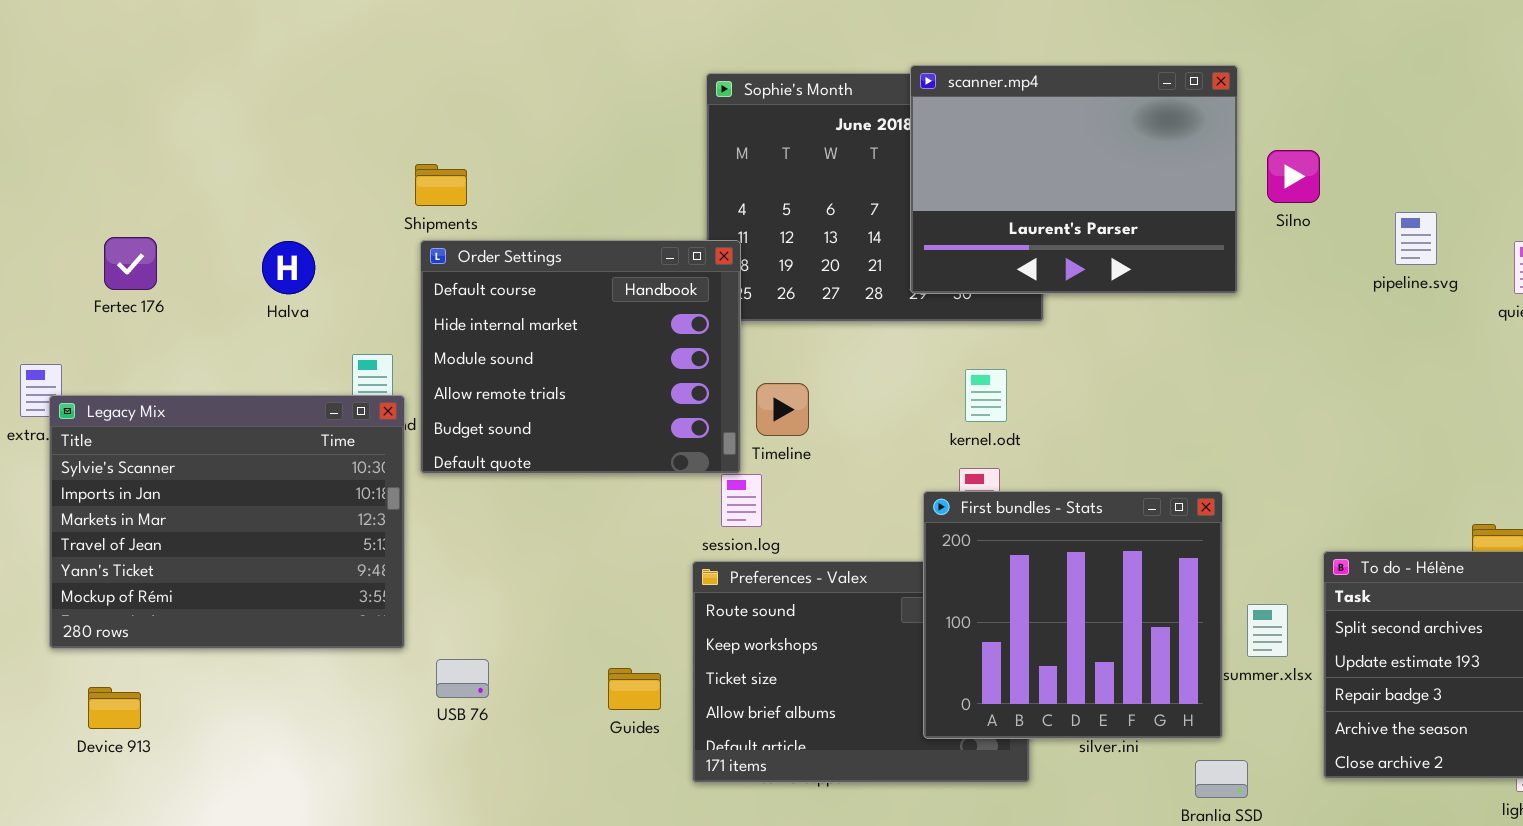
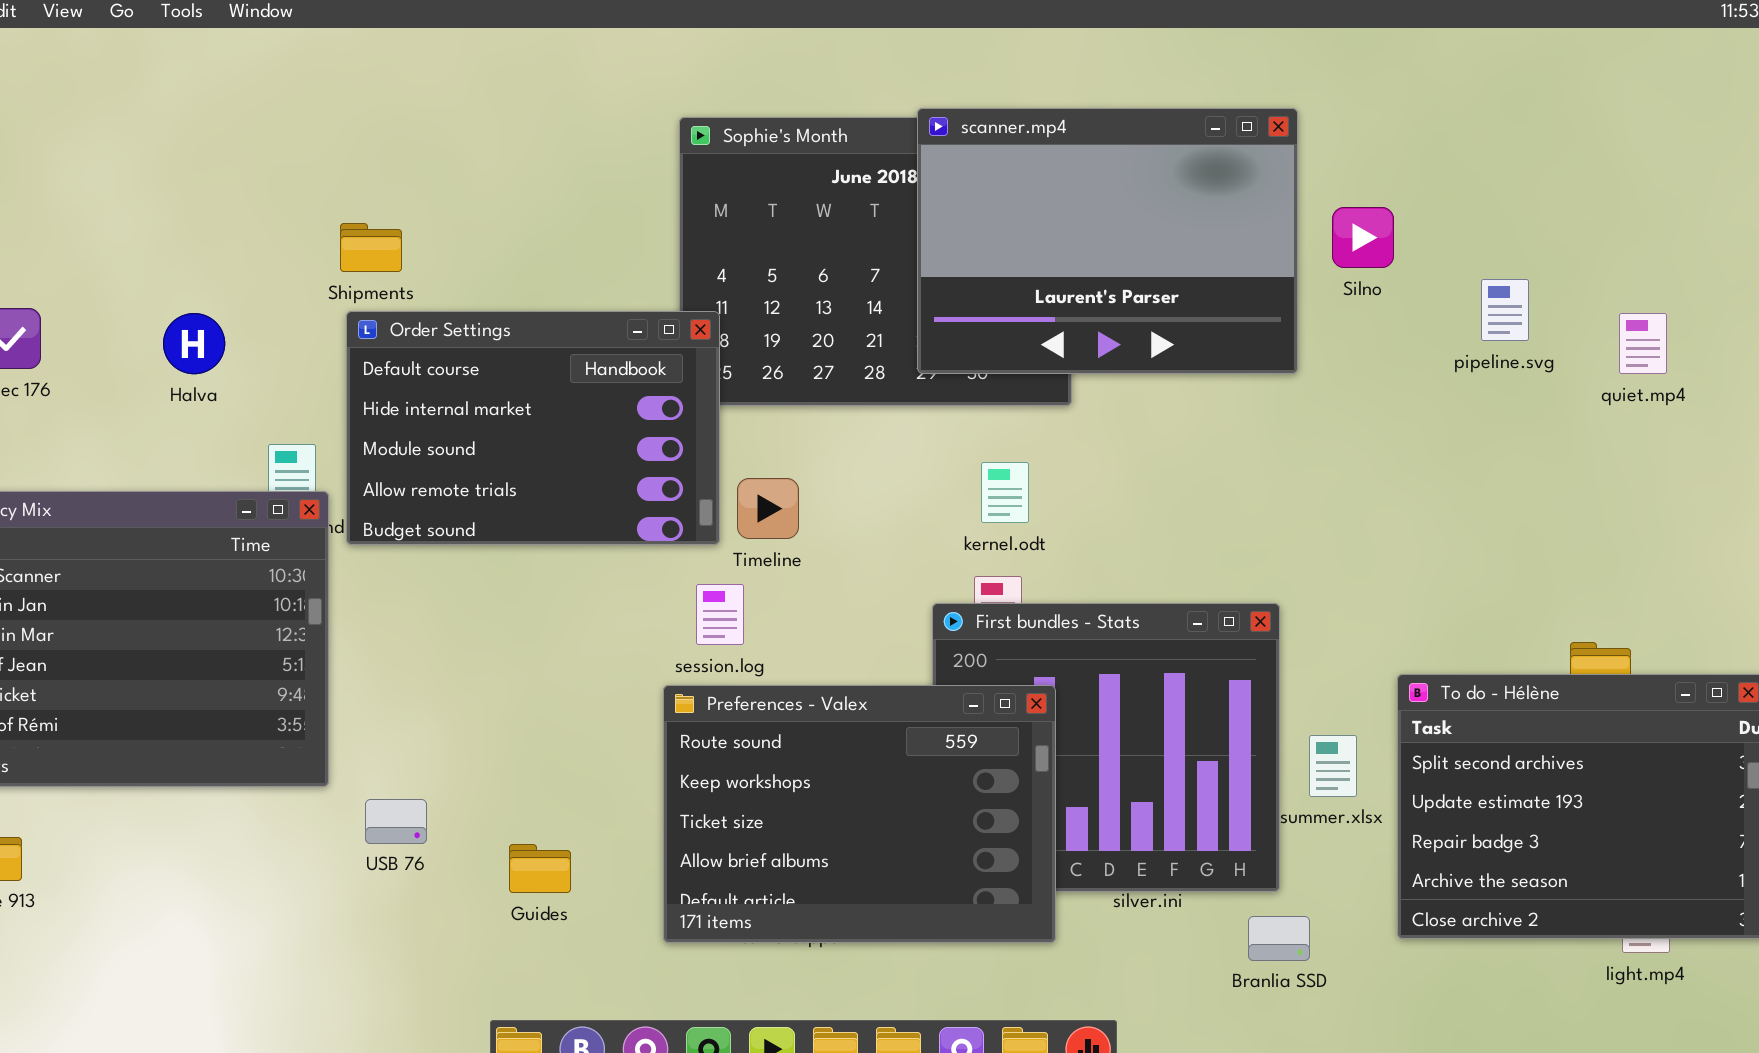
Order Settings: [420,240,741,474] -> [346,311,720,545], resized
Preferences - Valex: [692,561,1030,783] -> [663,685,1056,943], raised
Guides: [608,668,661,710] -> [509,844,571,893], moved

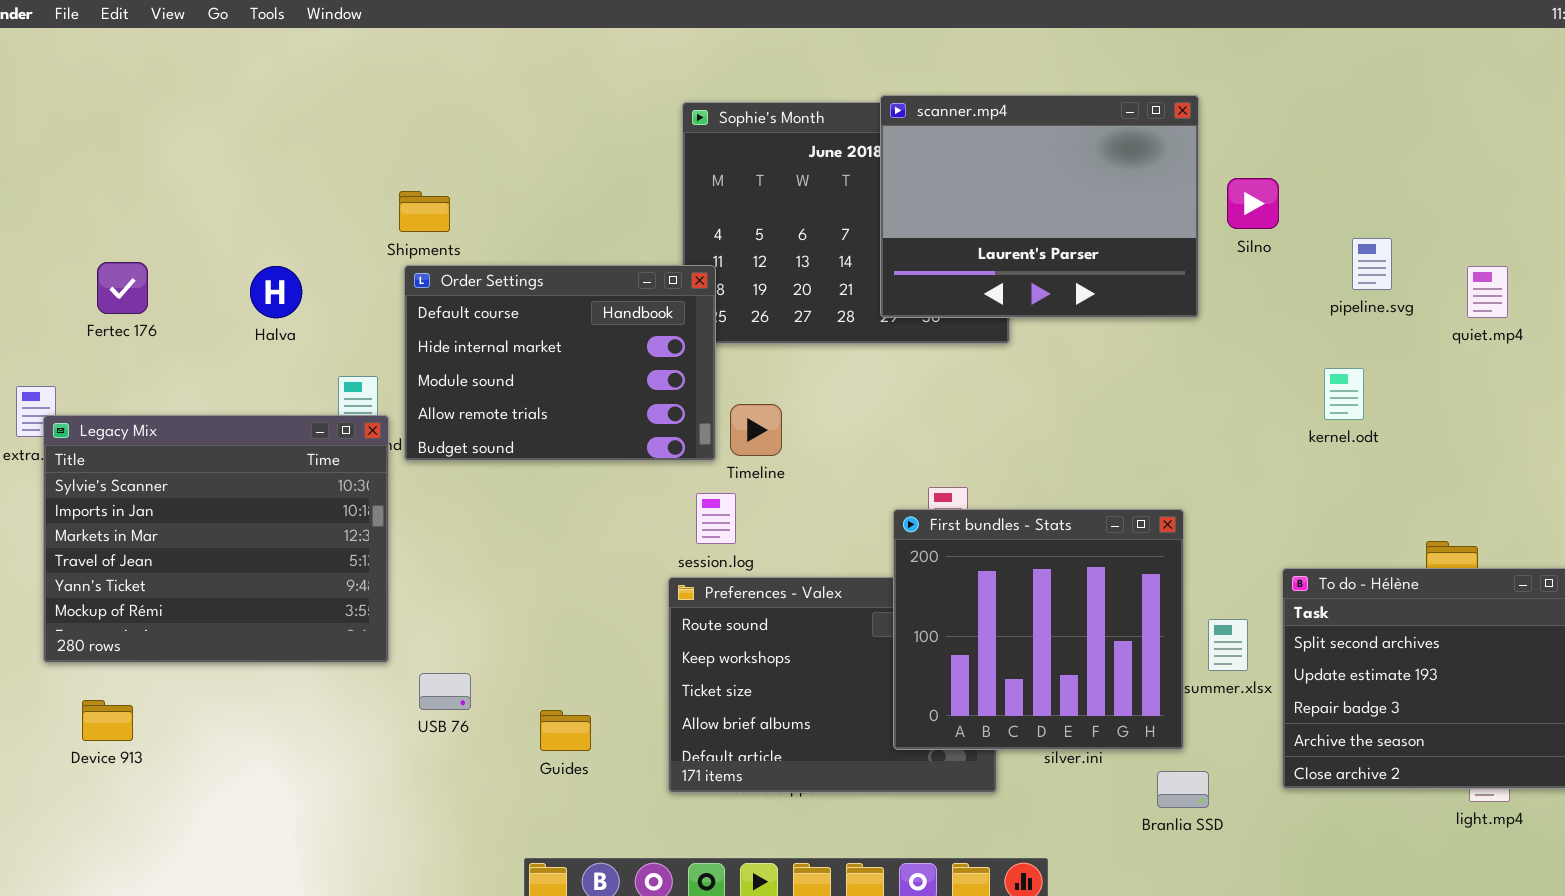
kernel.odt: [981,462,1029,523] -> [1324,368,1364,420], moved
First bundles - Stats: [932,603,1280,892] -> [893,509,1184,750], raised

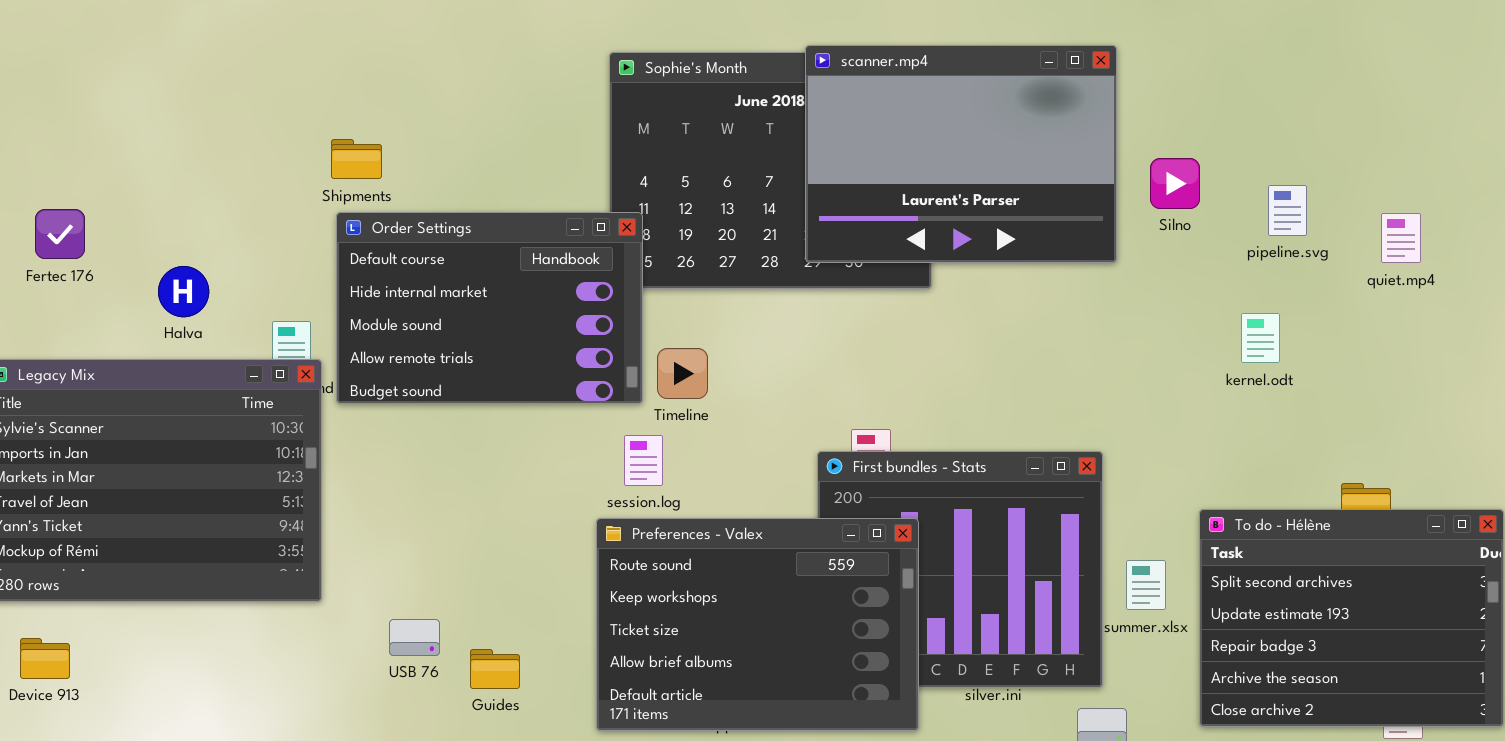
Silno: [1227,178,1279,229] -> [1150,158,1200,209], moved
Halva: [250,266,302,318] -> [158,266,209,317], moved
Preferences - Valex: [668,577,997,793] -> [596,518,919,731], raised
USB 76: [419,673,471,710] -> [389,619,440,656], moved

